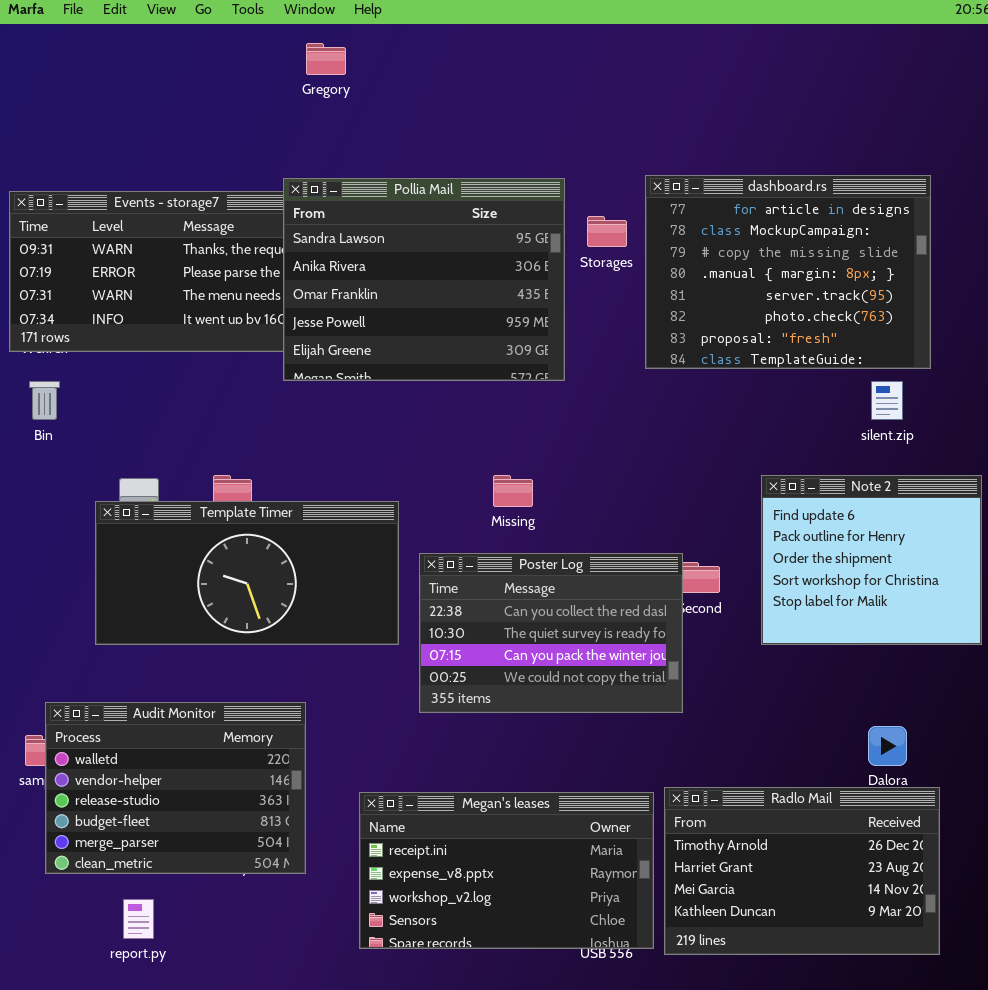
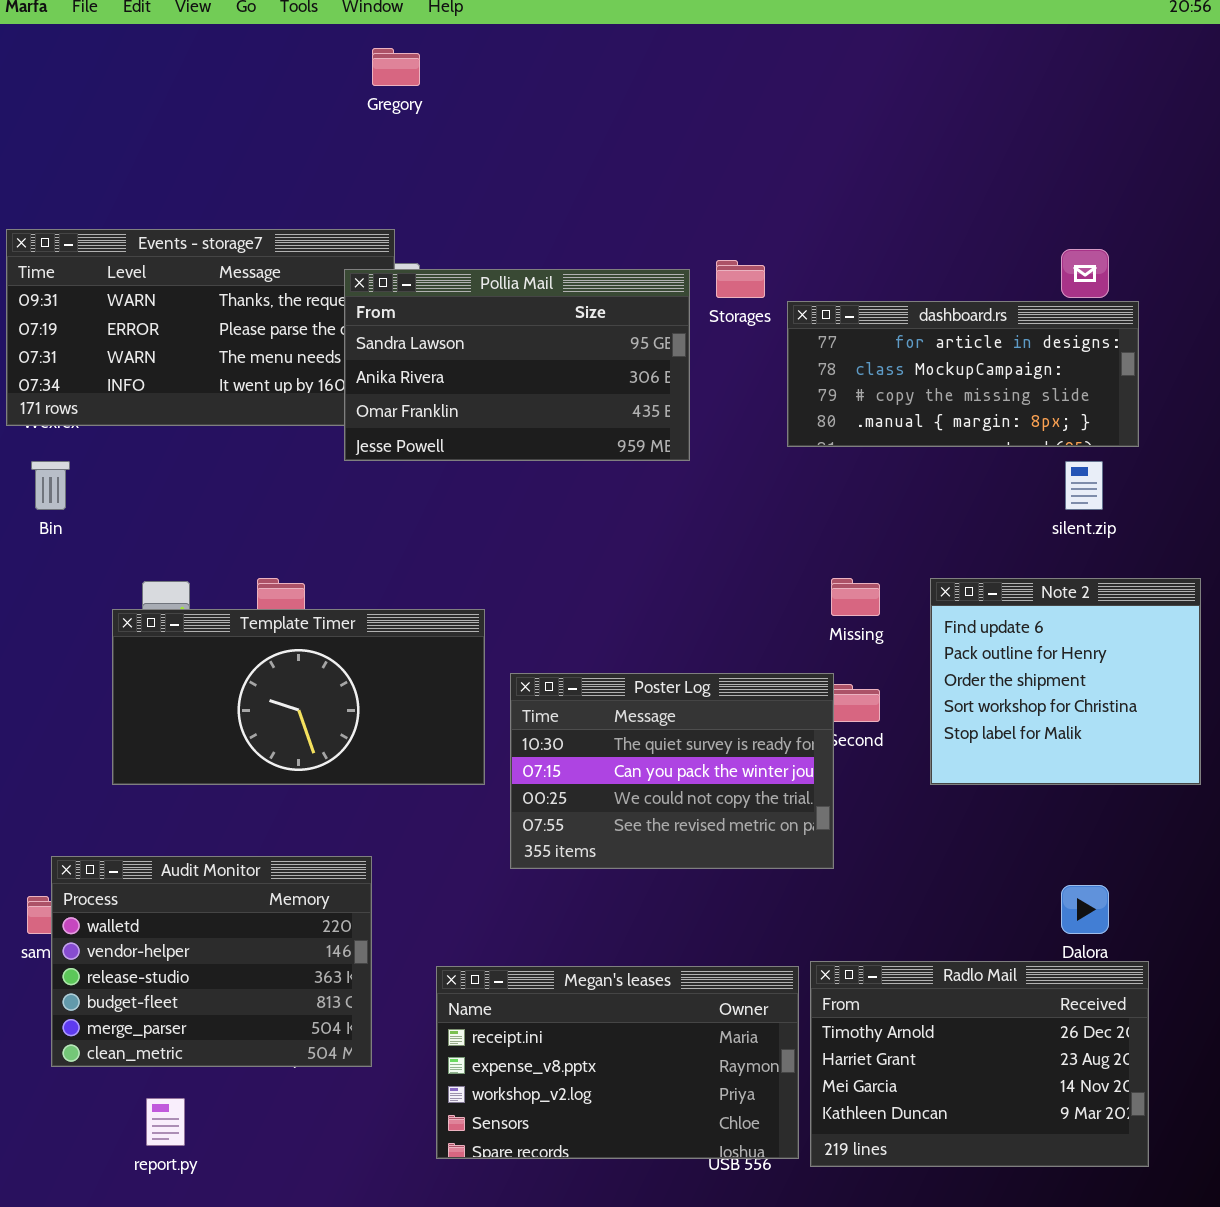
dashboard.rs: [645,175,931,369] -> [787,301,1139,447], resized
Pollia Mail: [283,178,565,381] -> [344,269,690,461], resized
Missing: [493,475,533,507] -> [831,578,880,616], moved
Poster Log: [419,553,683,713] -> [510,673,834,869], scrolled down 1 row

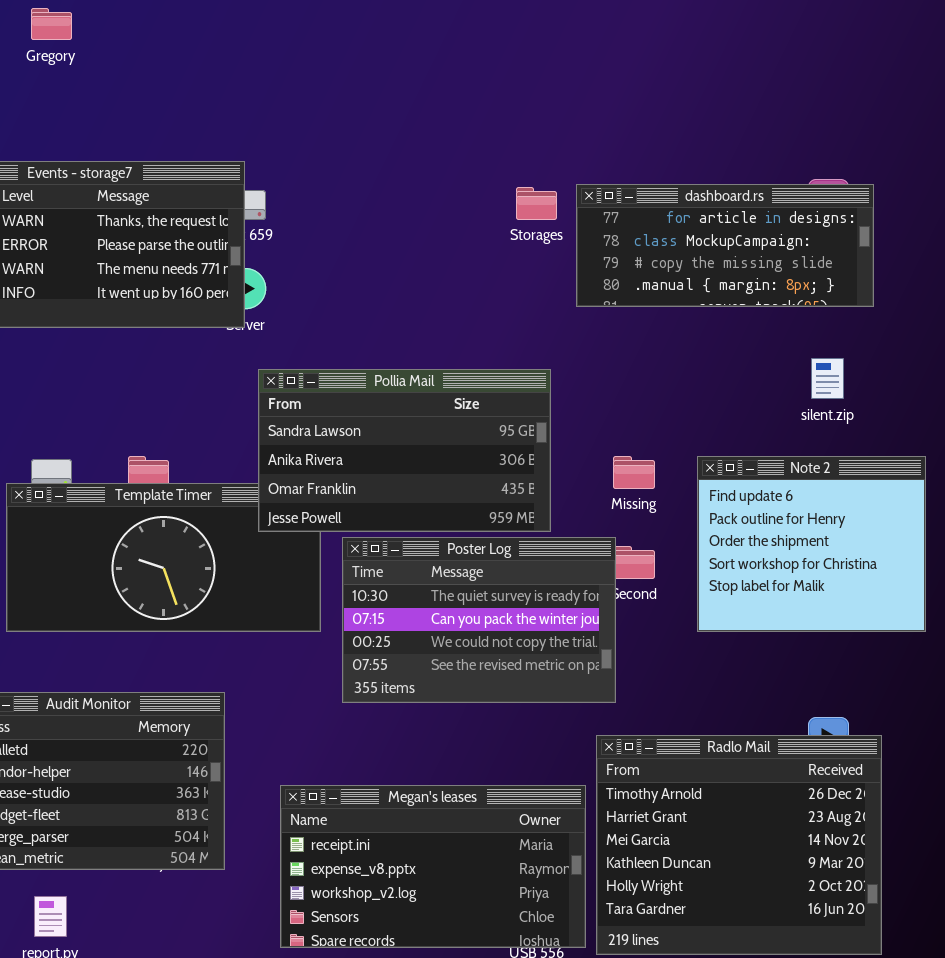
Gregory: [372,48,420,86] -> [31,8,72,40], moved
Pollia Mail: [344,269,690,461] -> [258,369,551,532], moved
dashboard.rs: [787,301,1139,447] -> [576,184,874,307], moved
Radlo Mail: [810,961,1149,1167] -> [596,735,882,955], resized

